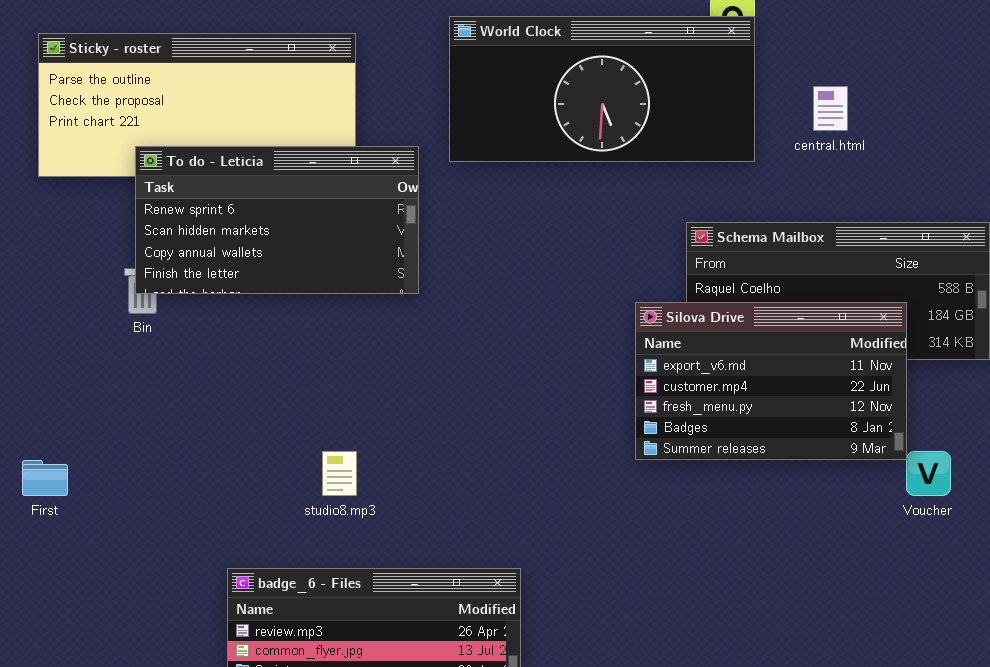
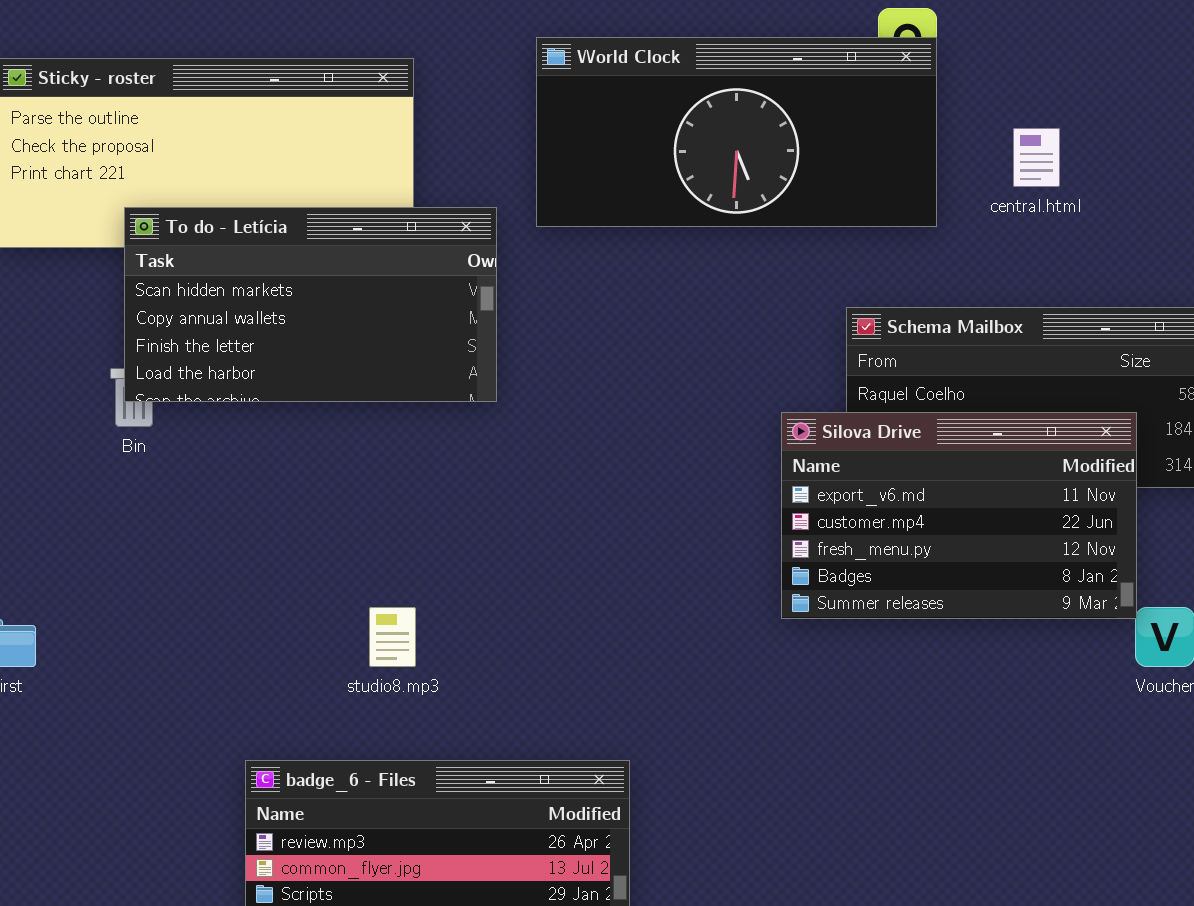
To do - Letícia: [135,146,419,294] -> [124,207,497,402], scrolled down 1 row

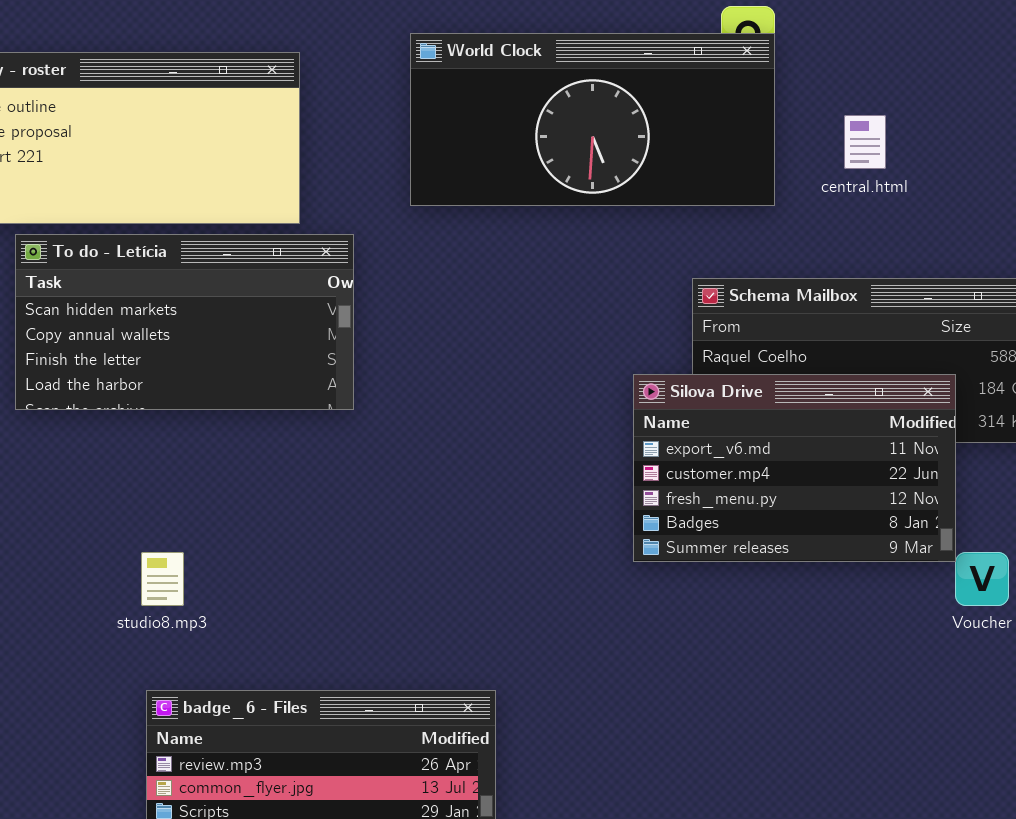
To do - Letícia: [124,207,497,402] -> [15,234,354,410], moved
studio8.mp3: [369,607,416,667] -> [141,552,184,606], moved

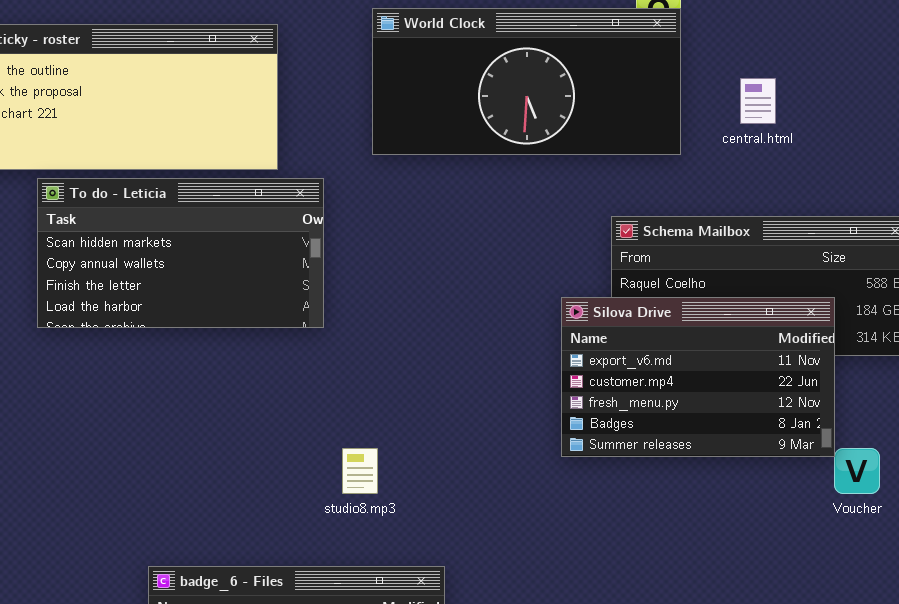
studio8.mp3: [141,552,184,606] -> [342,448,378,494], moved

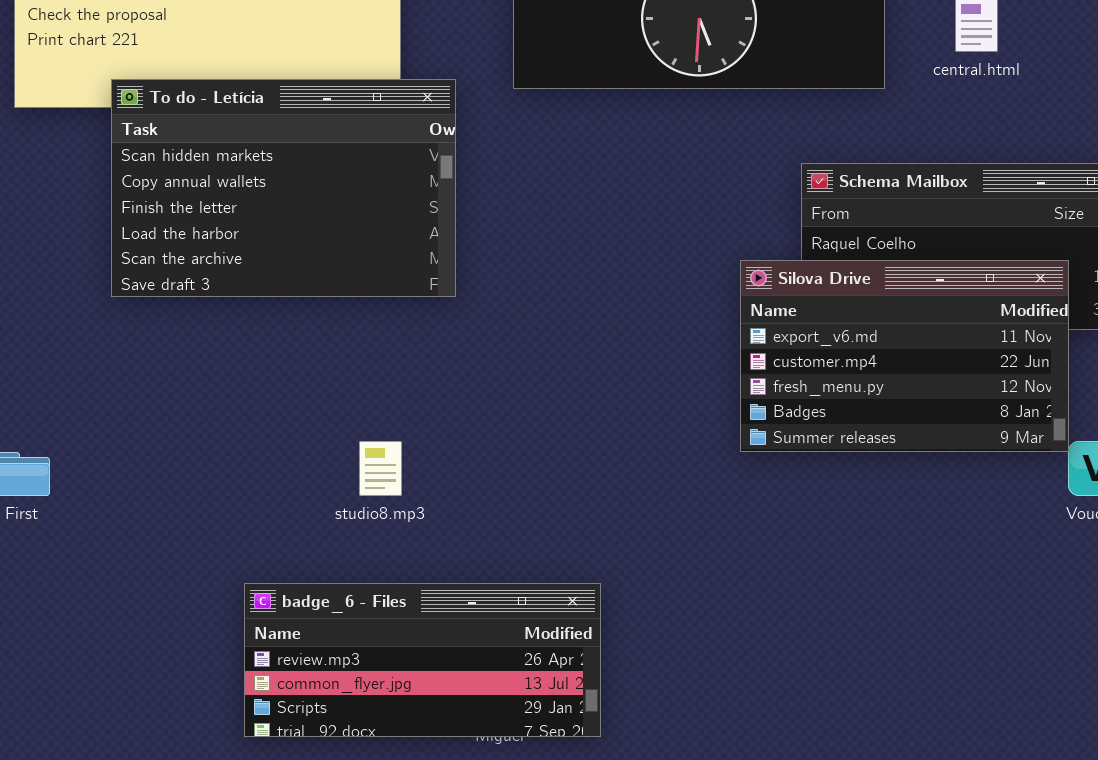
To do - Letícia: [37,178,324,328] -> [111,79,456,297], resized
studio8.mp3: [342,448,378,494] -> [359,441,402,496], moved

